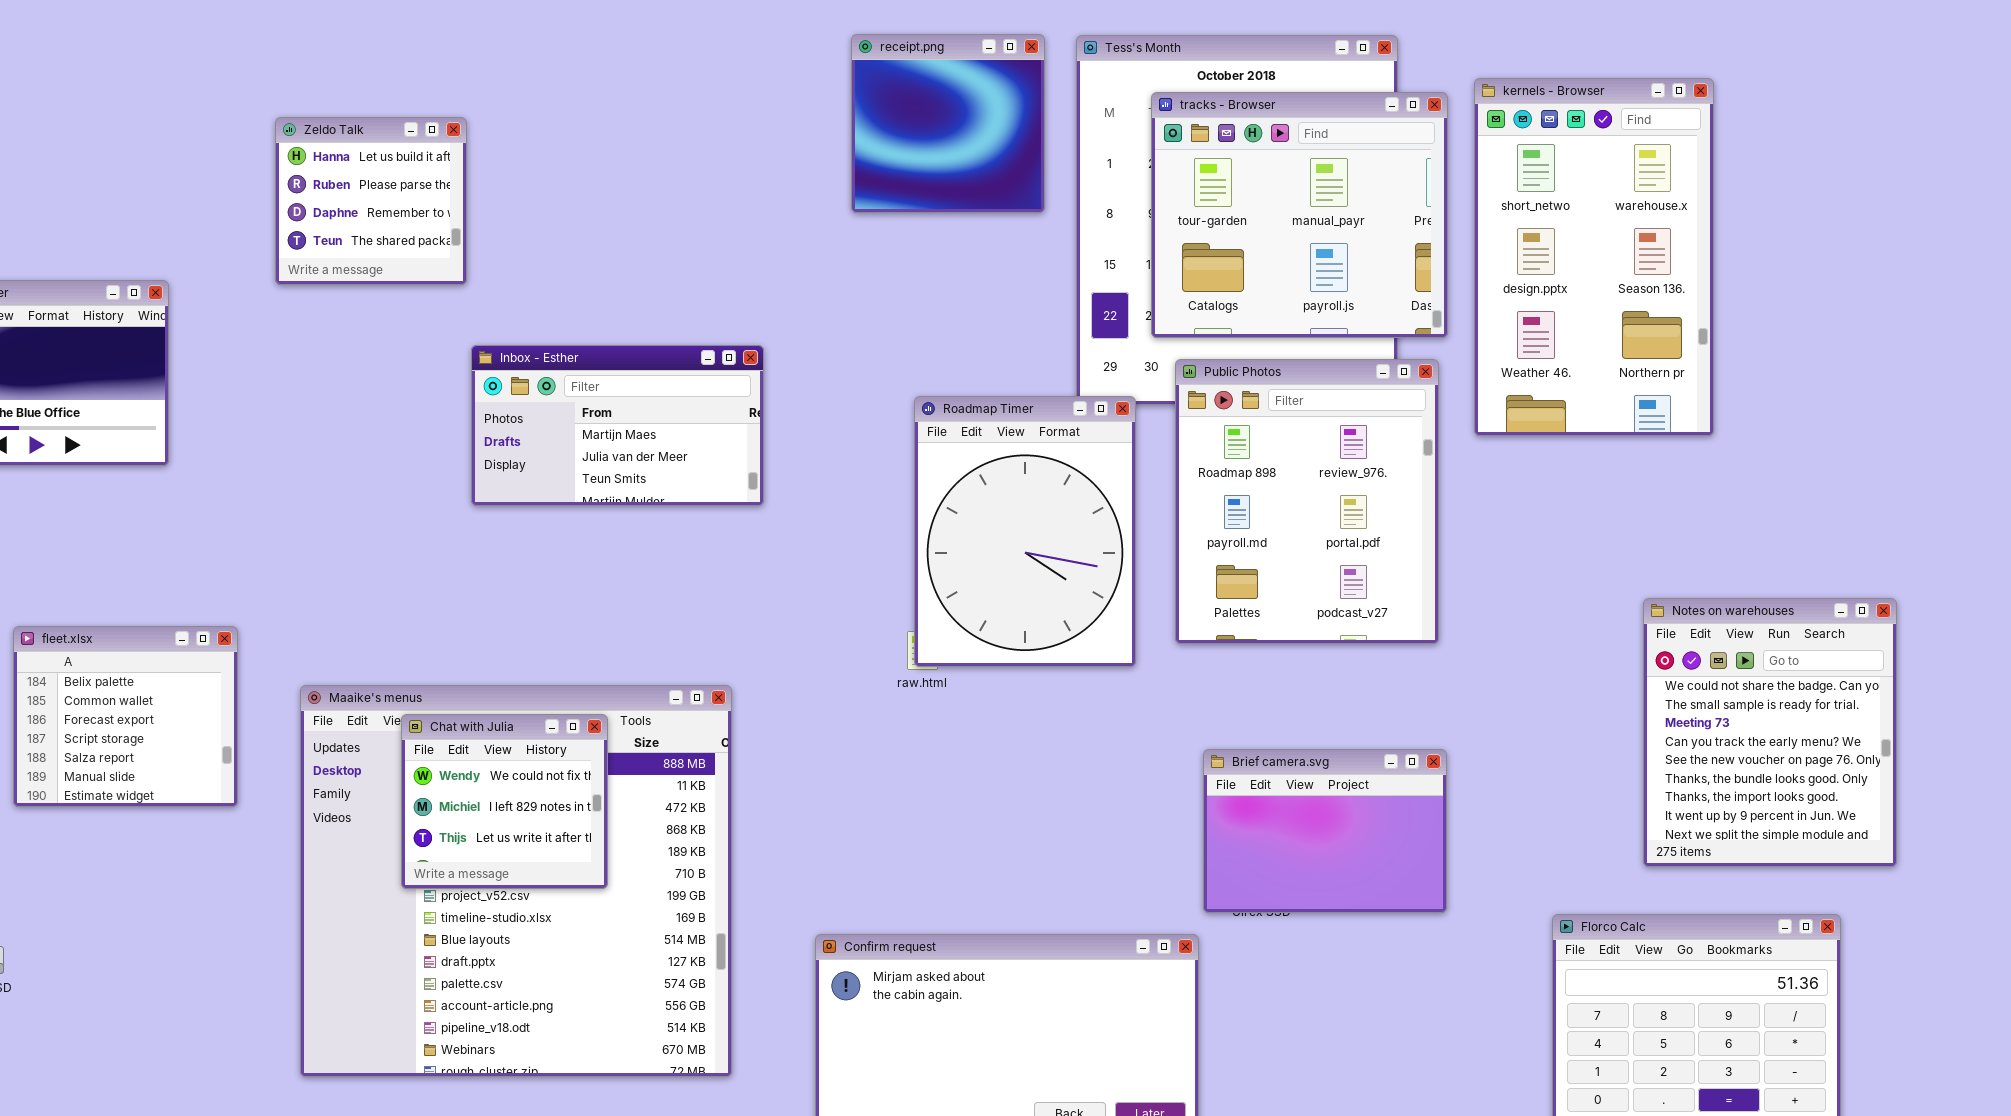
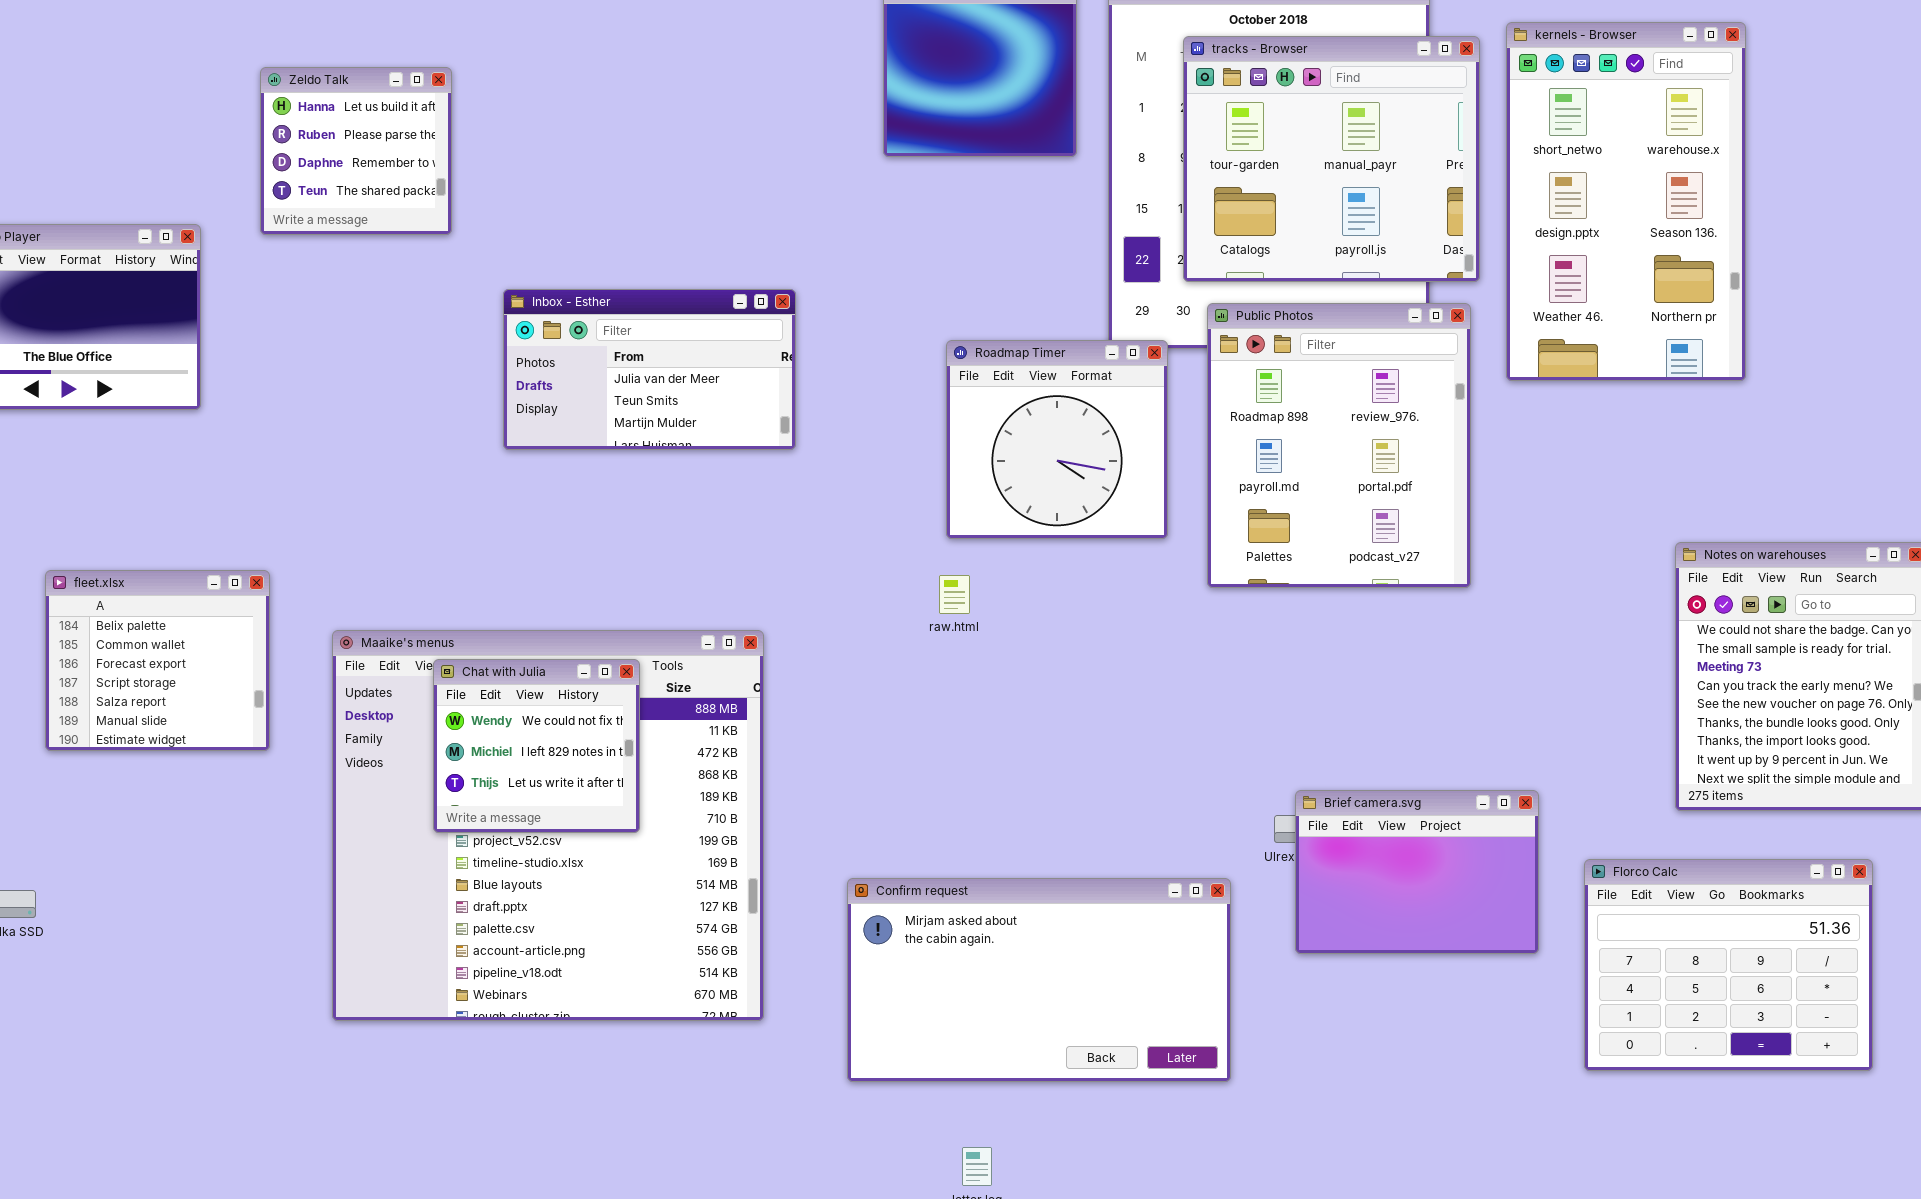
Zeldo Talk: [275,117,467,285] -> [260,67,452,235], moved
Inbox - Esther: [471,345,764,506] -> [503,289,796,450], scrolled down 1 row
Roadmap Timer: [914,396,1136,667] -> [946,340,1168,539], resized
Brief camera.svg: [1203,749,1447,913] -> [1295,790,1539,954], moved

